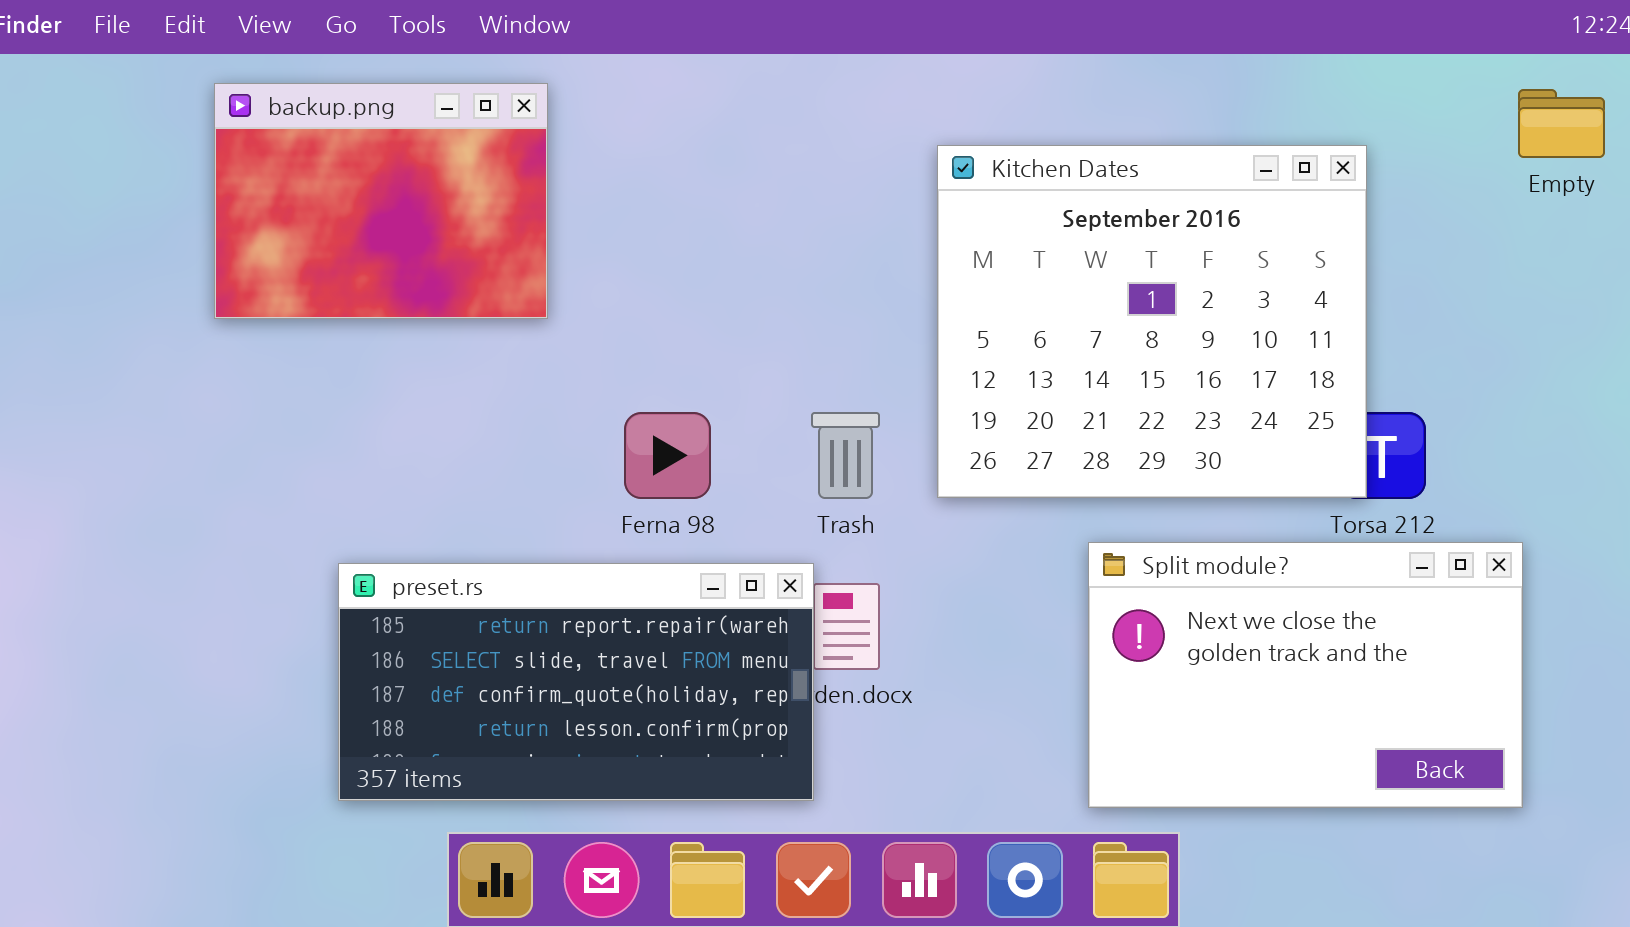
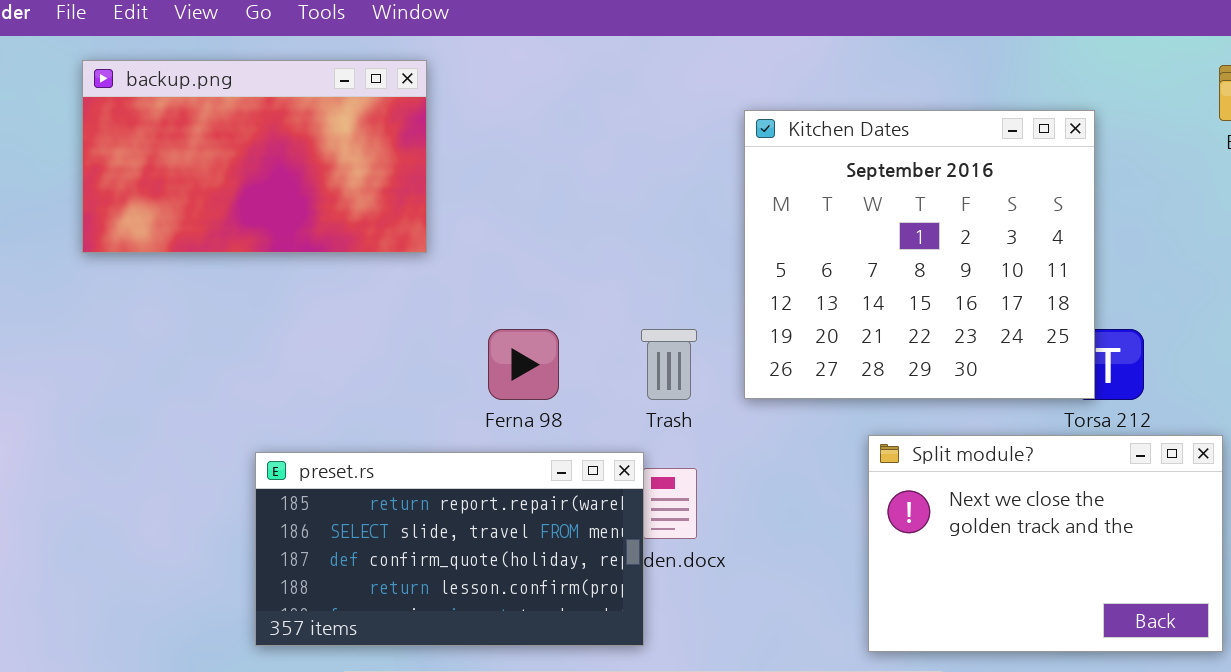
backup.png: [214,83,548,319] -> [82,60,427,253], resized

